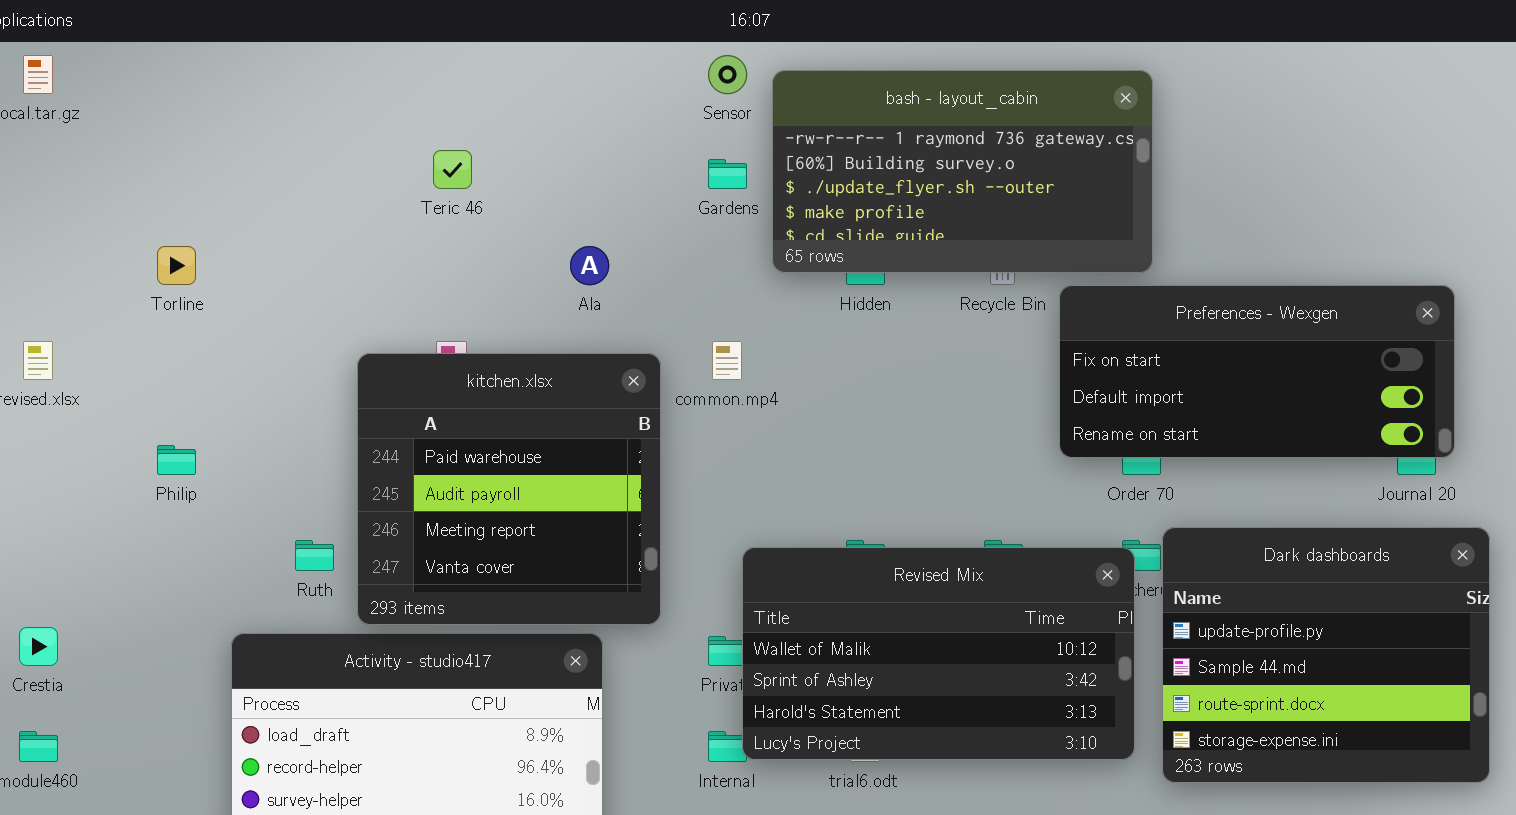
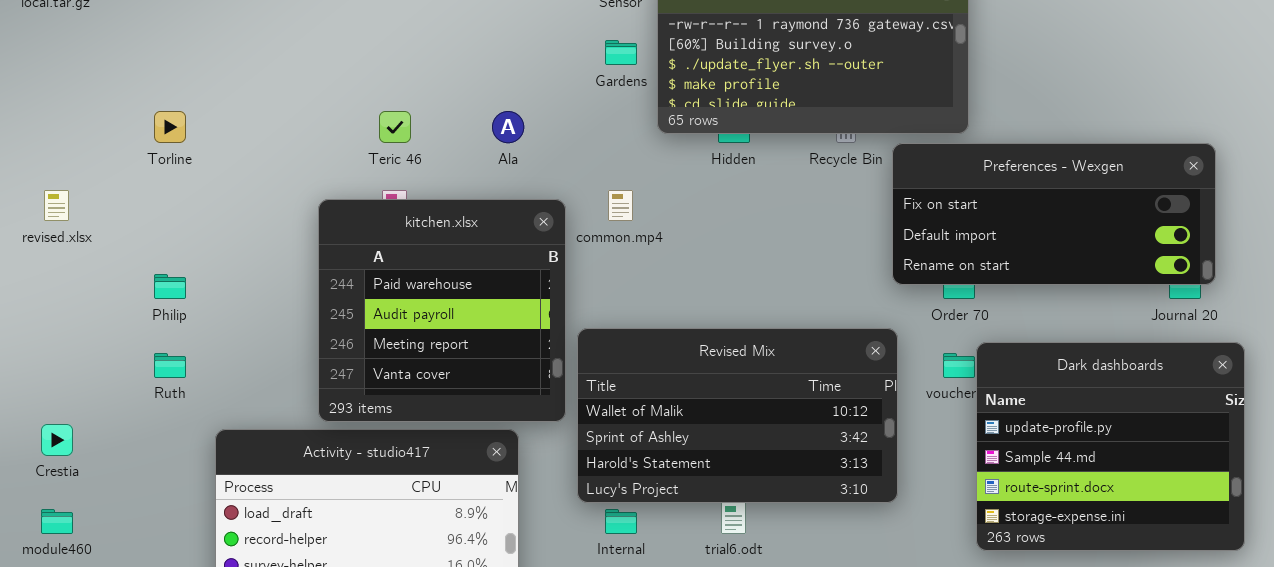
Teric 46: [433,150,472,189] -> [379,111,411,143], moved
Ruth: [295,540,334,571] -> [154,353,186,378], moved
Revised Mix: [742,547,1135,760] -> [577,328,898,503], moved

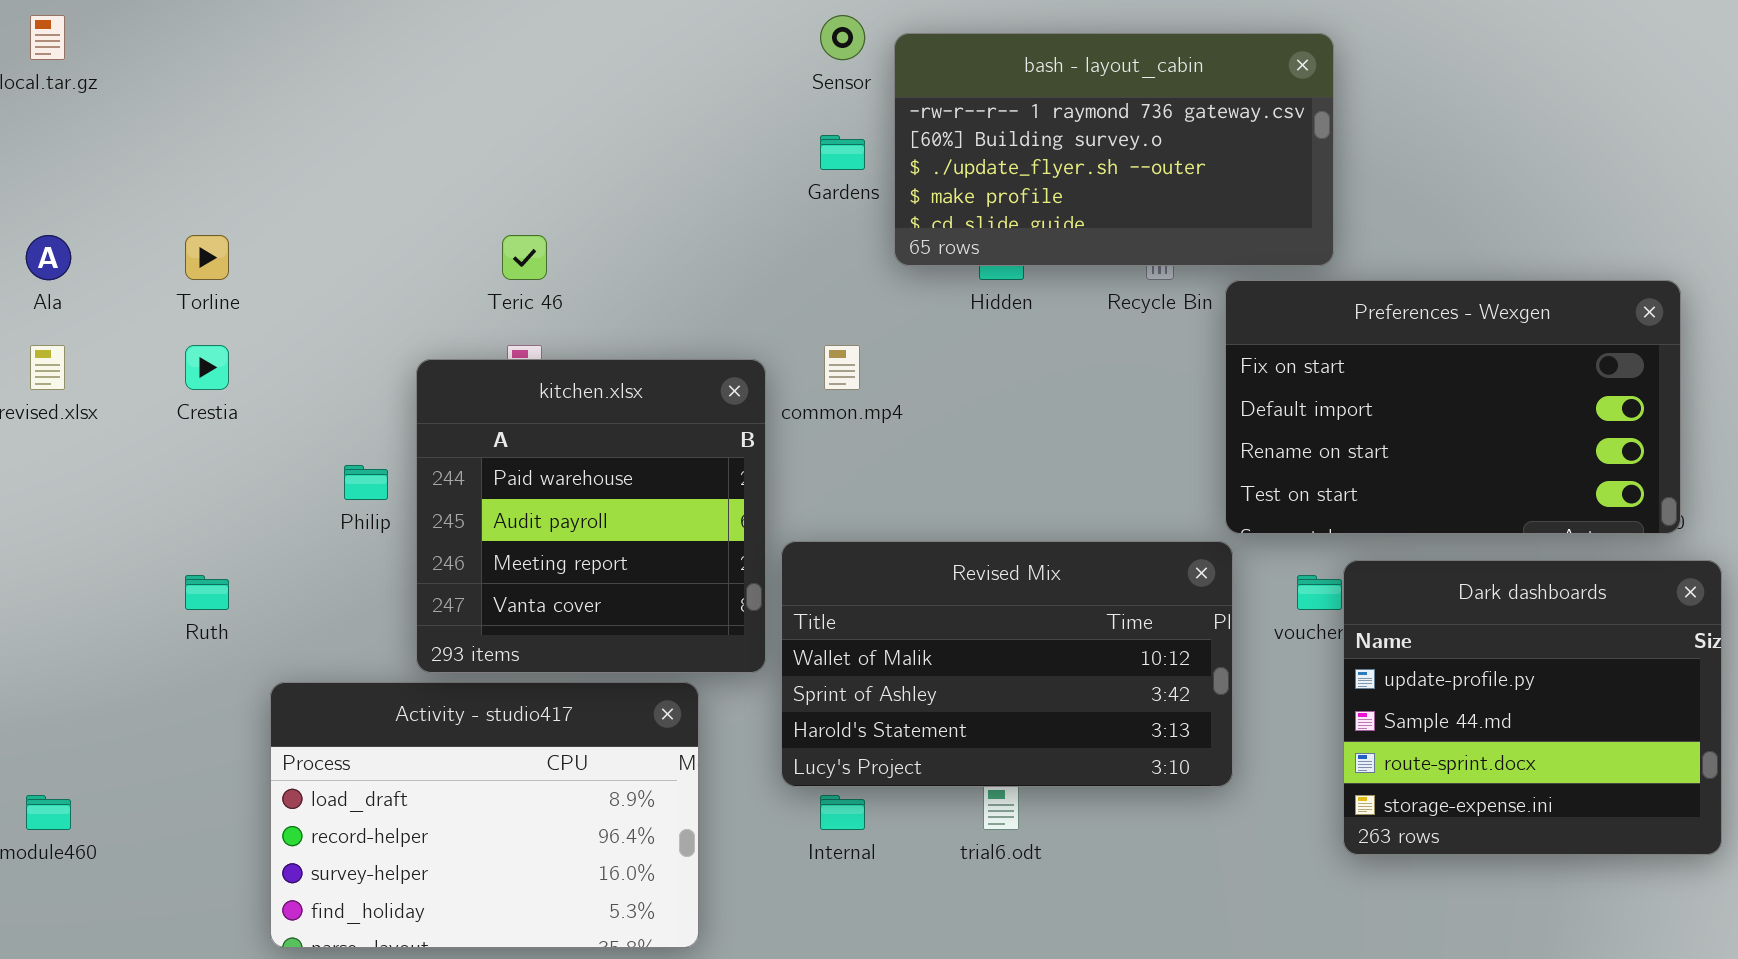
Ala: [492,111,524,143] -> [26,235,71,280], moved
Preferences - Wexgen: [892,143,1216,285] -> [1225,280,1681,534], resized
Philip: [154,274,186,299] -> [344,465,388,500], moved
Crestia: [41,424,73,456] -> [185,345,229,390], moved

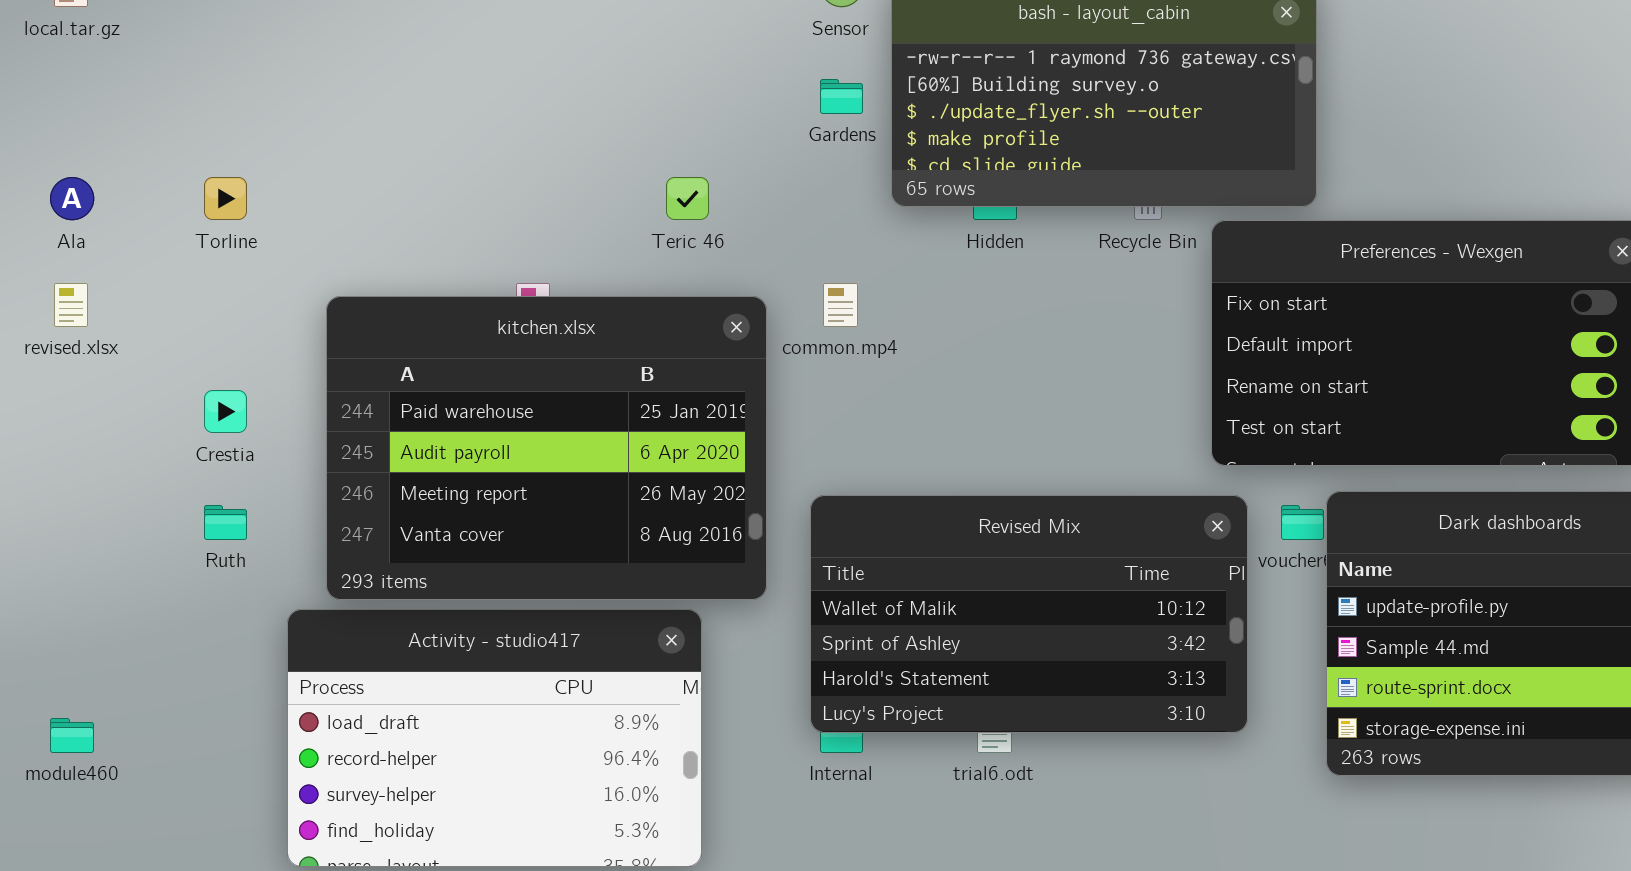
Teric 46: [502,235,547,280] -> [666,177,709,220], moved
Crestia: [185,345,229,390] -> [204,390,247,433], moved
kitchen.xlsx: [416,359,766,673] -> [326,296,767,600], resized
Revised Mix: [781,541,1233,787] -> [810,495,1248,733], moved

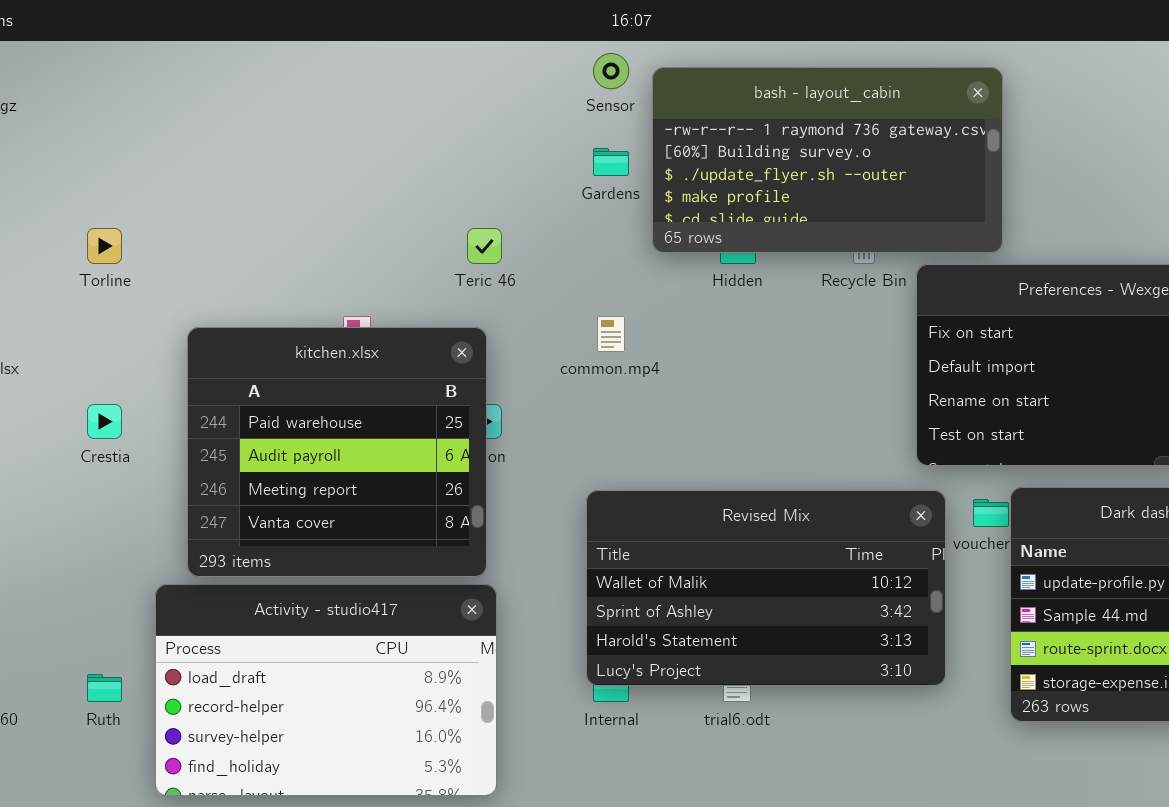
kitchen.xlsx: [326,296,767,600] -> [187,327,487,577], resized
Ruth: [204,505,247,540] -> [87,674,122,702], moved

